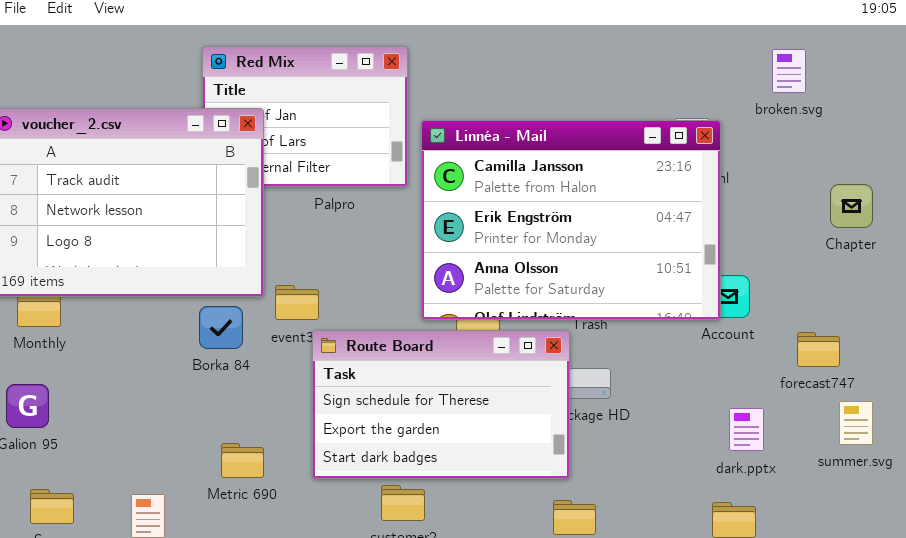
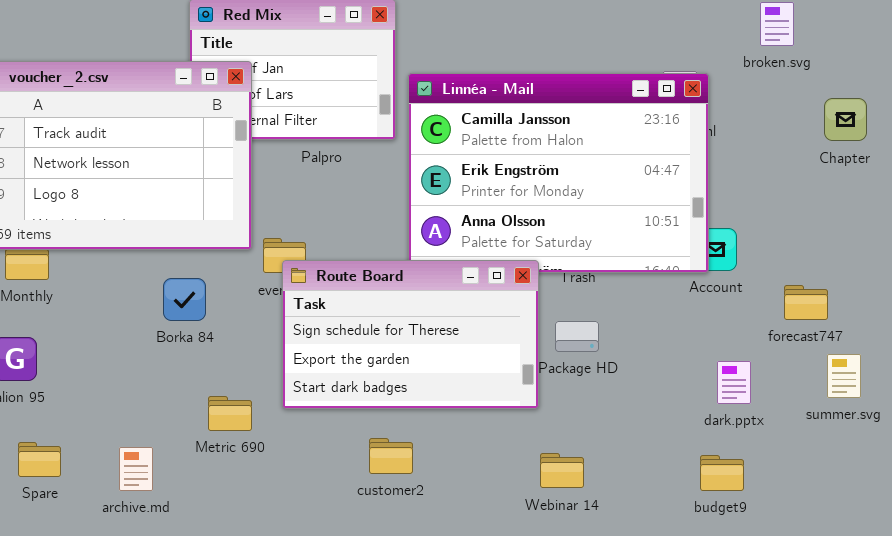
Chapter: [830,184,873,228] -> [824,98,867,141], moved
Borka 84: [199,306,243,349] -> [163,278,206,321], moved
Route Board: [312,330,570,479] -> [282,260,539,409], moved

